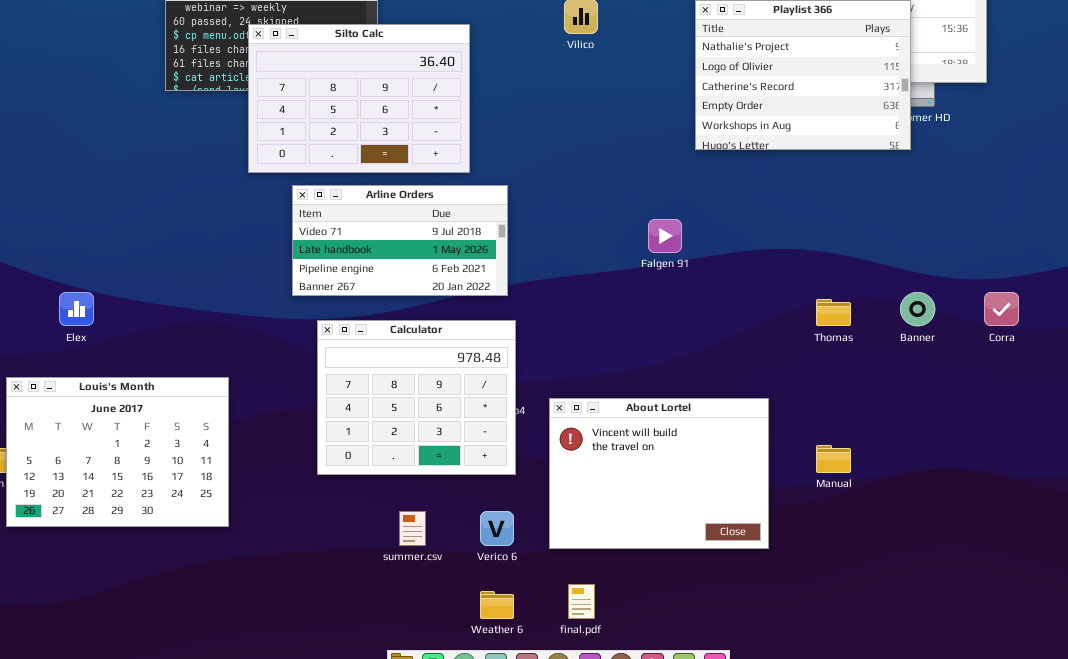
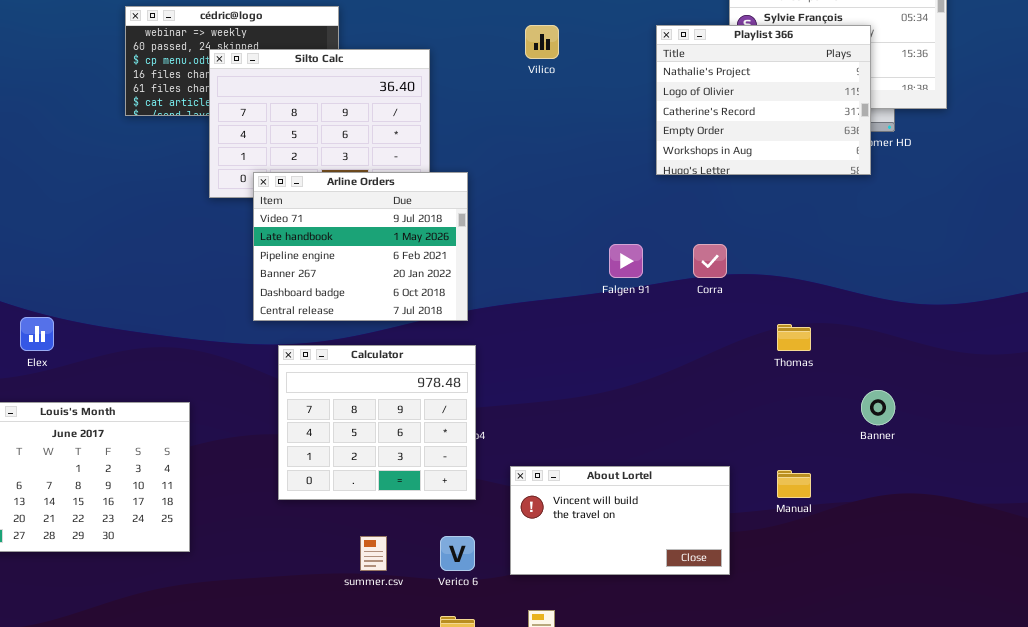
Arline Orders: [292,185,508,296] -> [253,172,468,321], resized
Banner: [900,292,935,326] -> [861,390,895,425], moved
Corra: [984,292,1019,326] -> [693,244,727,278], moved
About Lortel: [549,398,769,549] -> [510,466,730,575], resized

